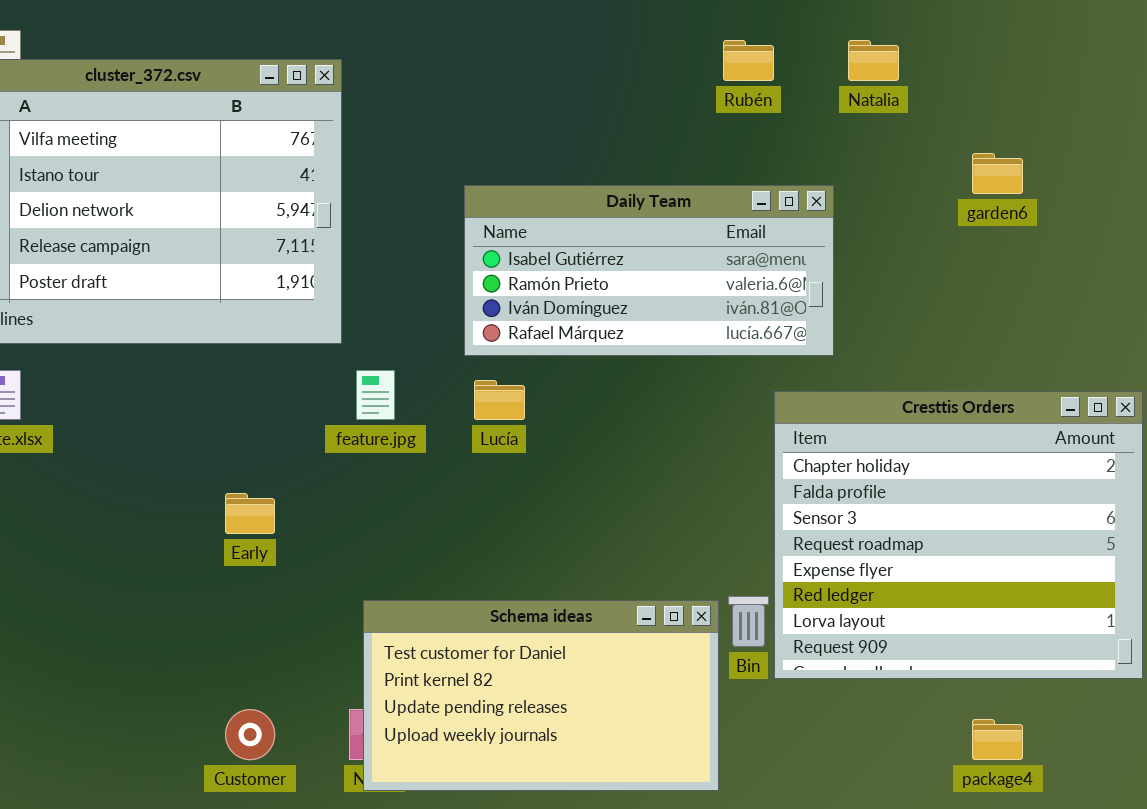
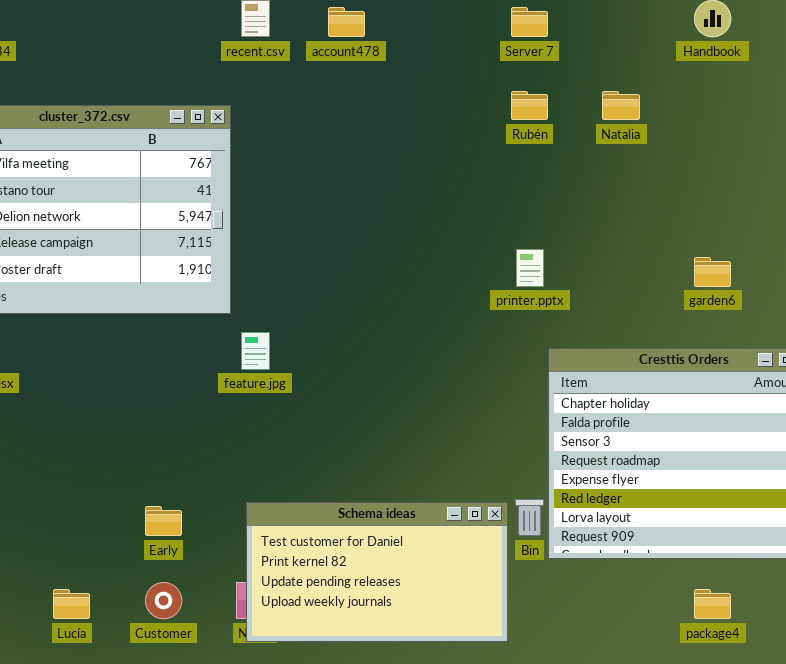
garden6: [972,153,1023,194] -> [694,257,731,287], moved
Daily Team: [464,185,834,356] -> none, closed
Lucía: [474,380,525,420] -> [53,589,90,619], moved
Early: [225,493,275,534] -> [145,506,182,536], moved

